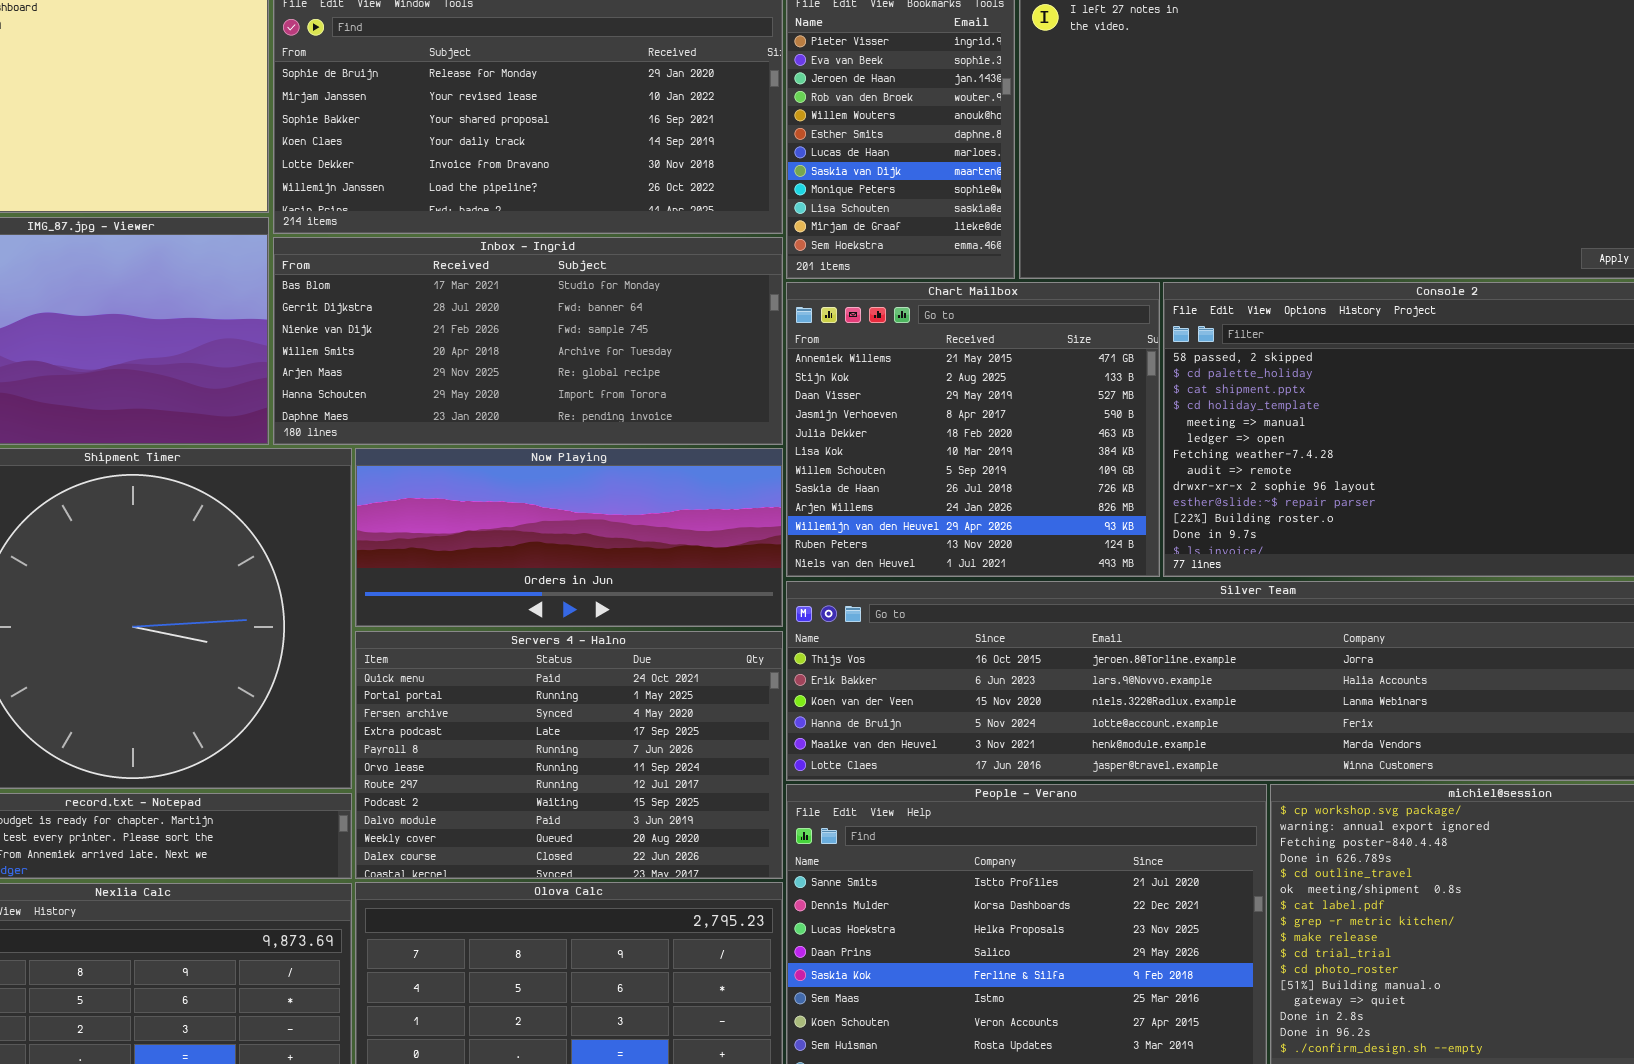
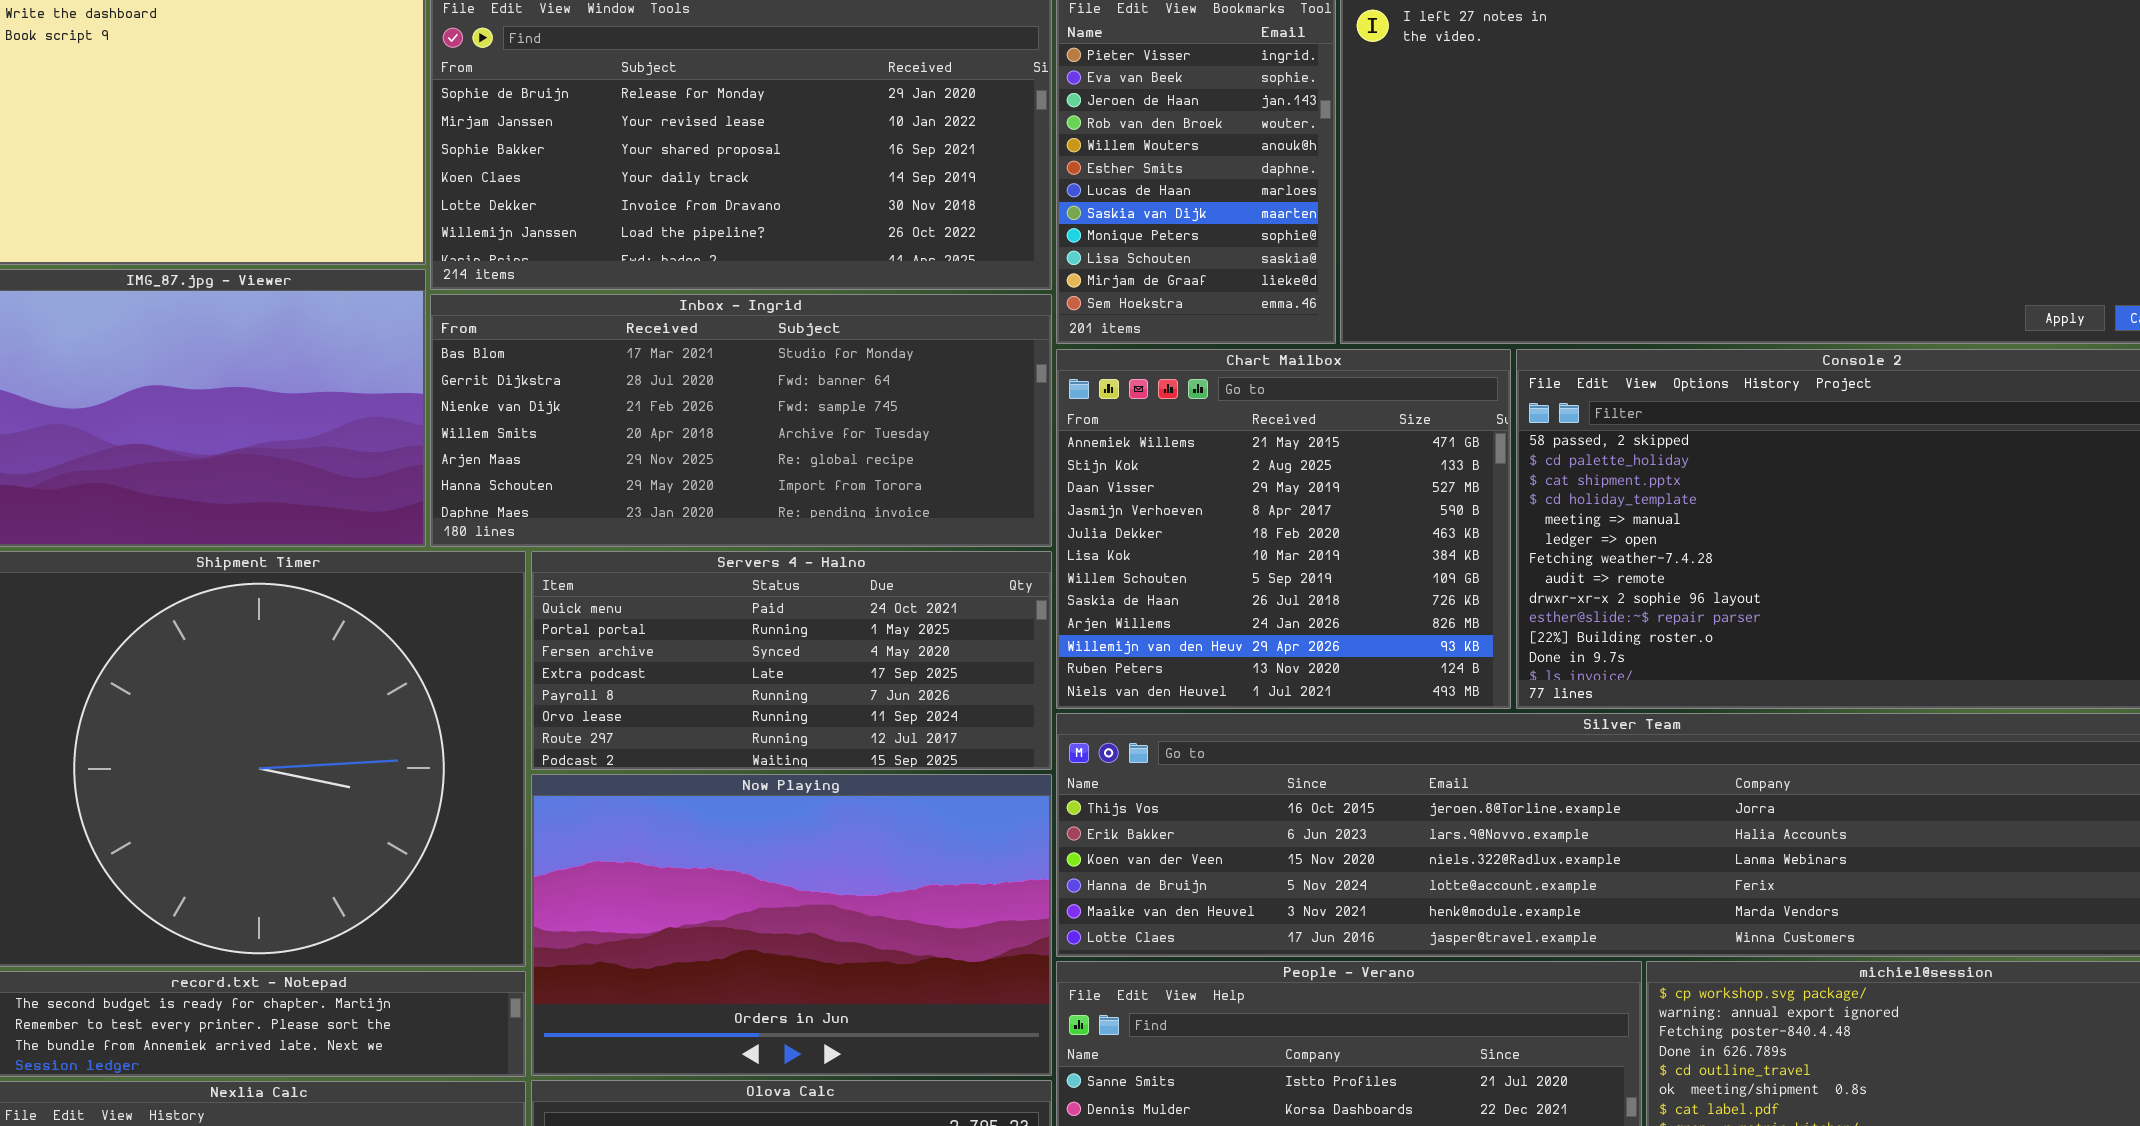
Now Playing: [355,448,783,627] -> [531,774,1052,1076], moved, resized
Servers 4 - Halno: [355,631,783,879] -> [531,551,1052,770], moved, resized

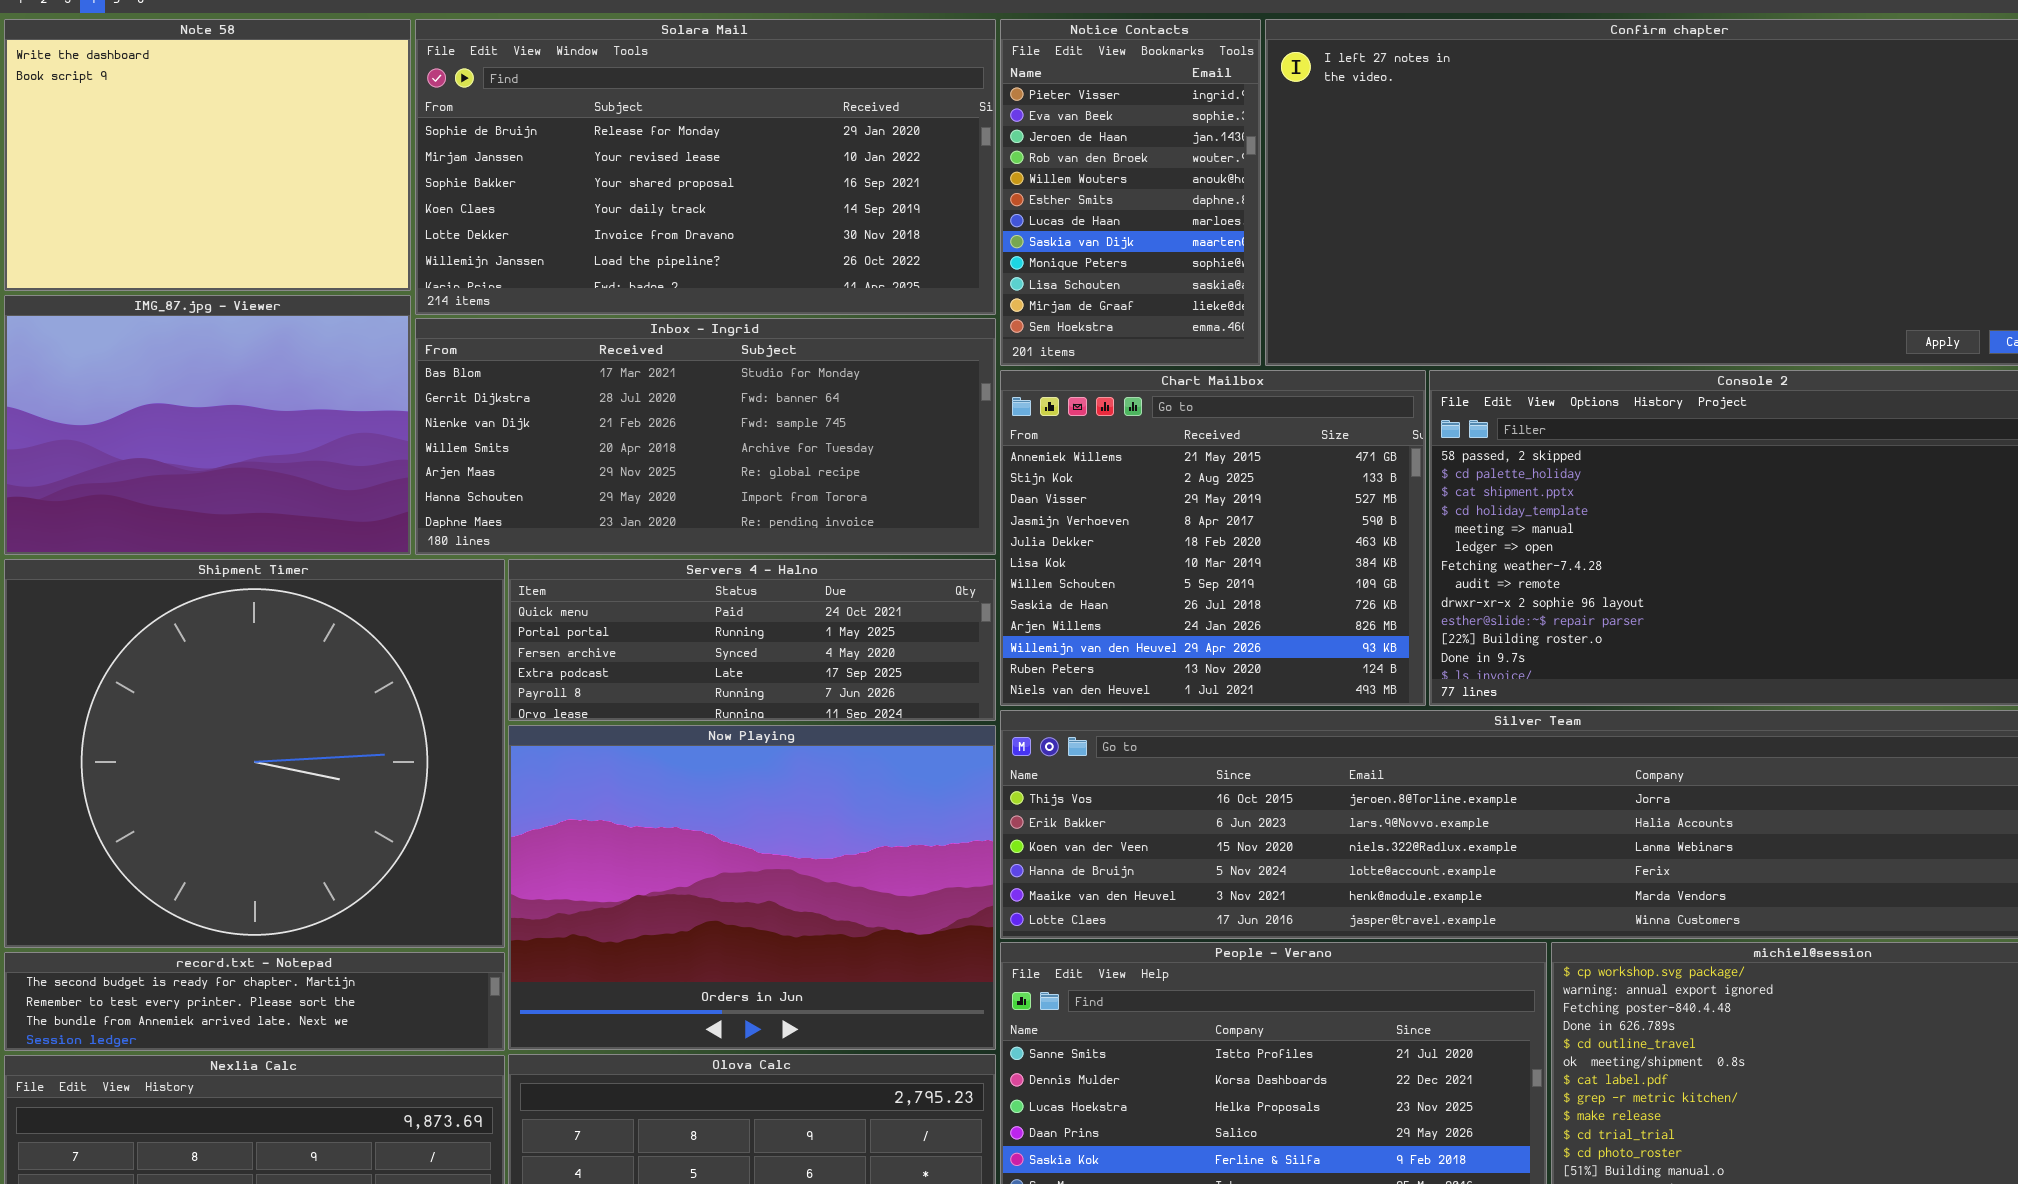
Servers 4 - Halno: [531,551,1052,770] -> [508,559,996,721], resized
Now Playing: [531,774,1052,1076] -> [508,725,996,1050], resized

